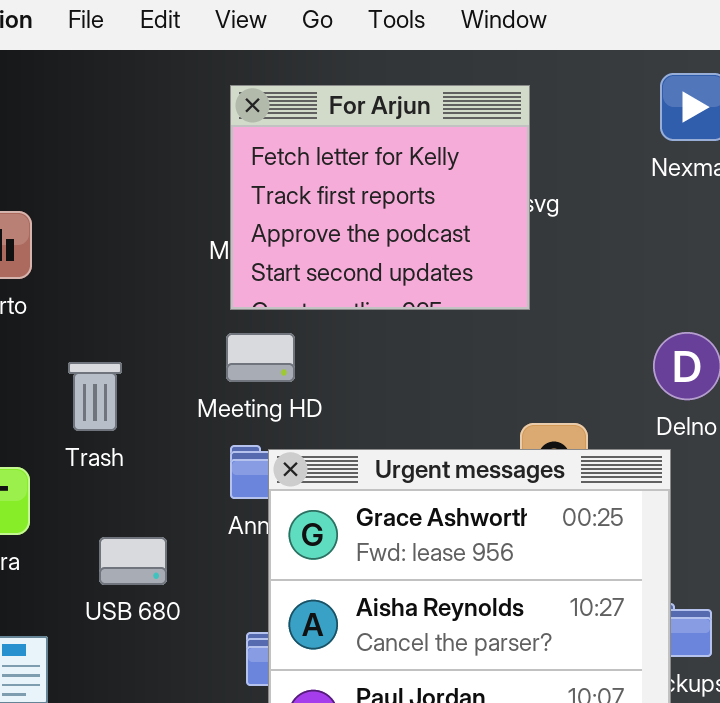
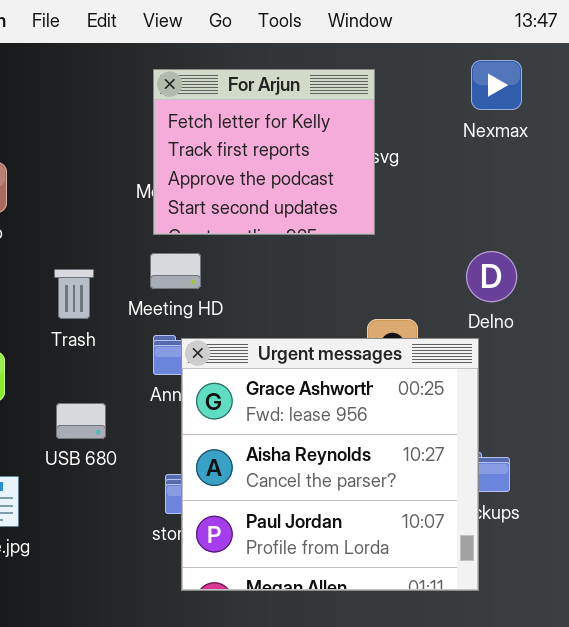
Trash: [68,362,122,431] -> [54,269,94,319], moved

